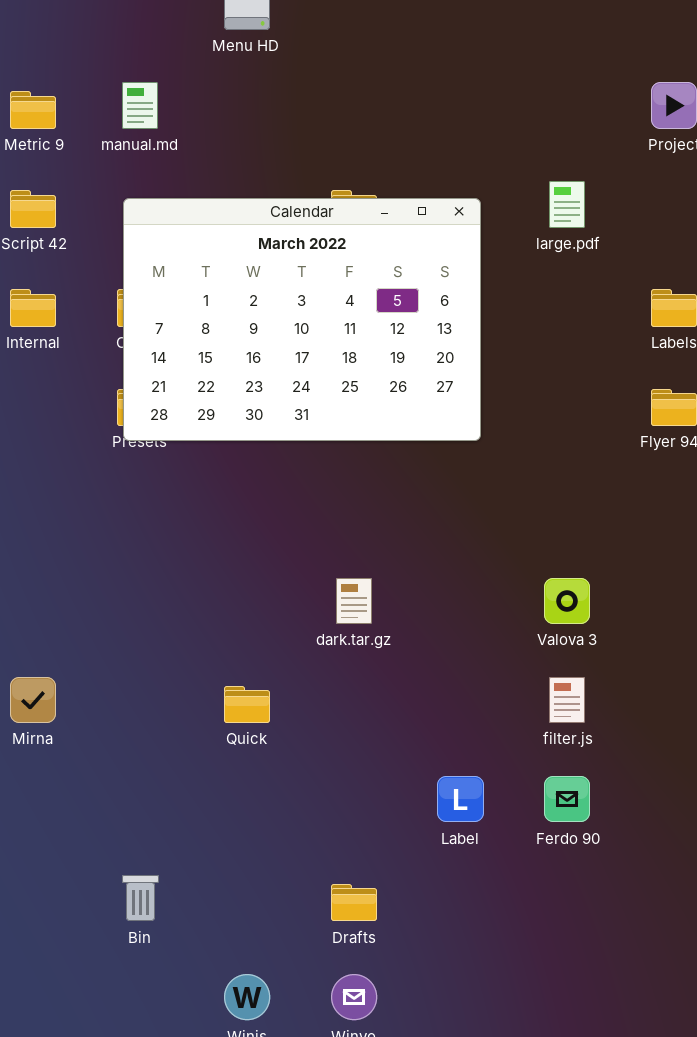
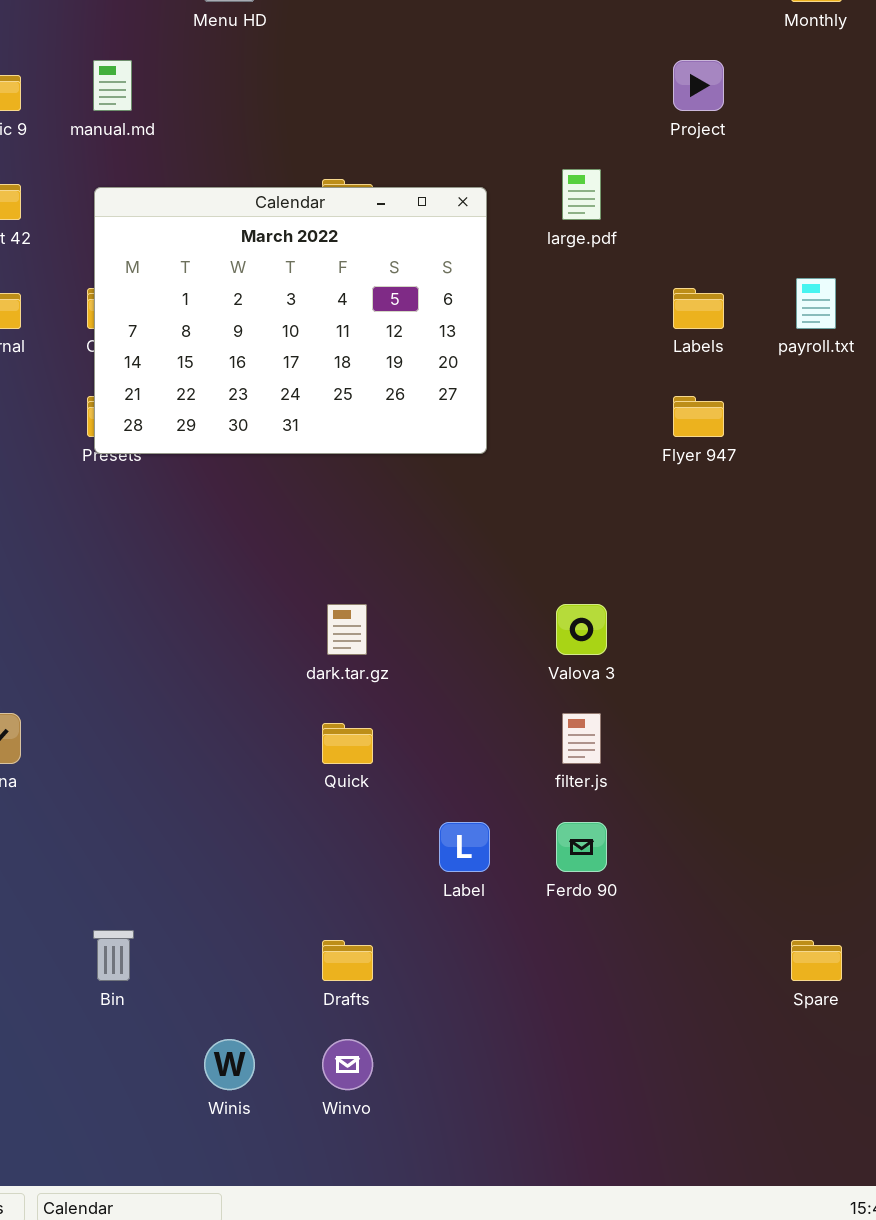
Quick: [224,686,270,723] -> [322,723,373,764], moved

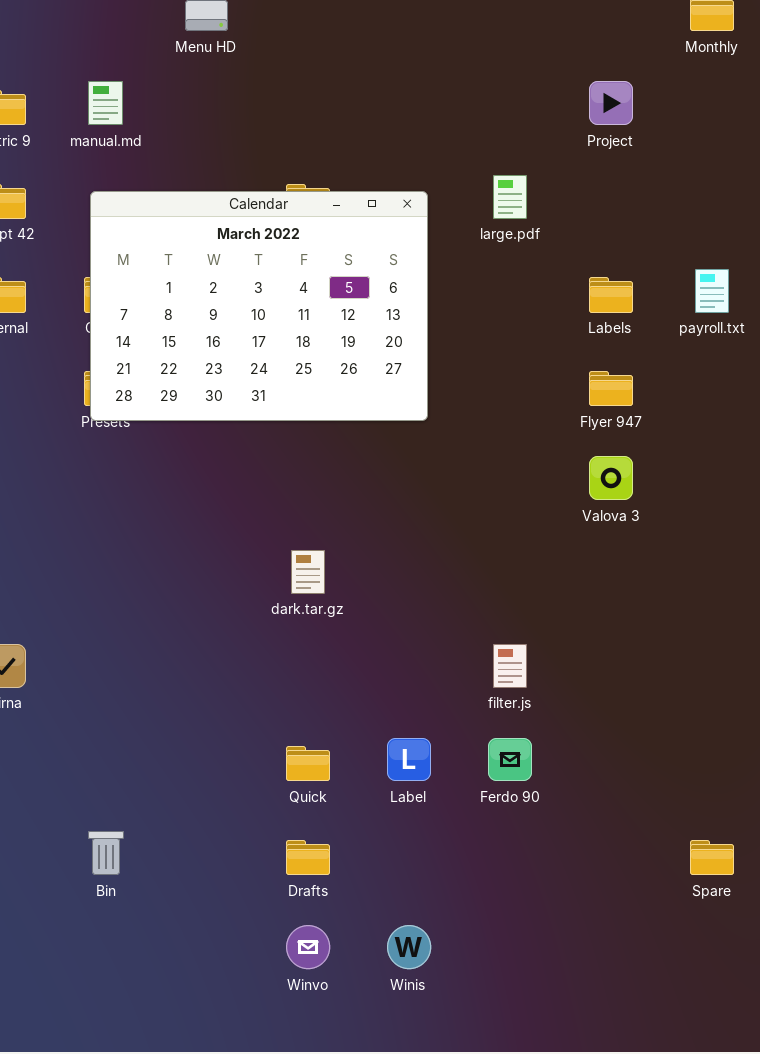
Valova 3: [556,604,607,655] -> [589,456,633,500], moved
Quick: [322,723,373,764] -> [286,746,330,781], moved
Winis: [204,1039,255,1090] -> [387,925,431,969], moved

